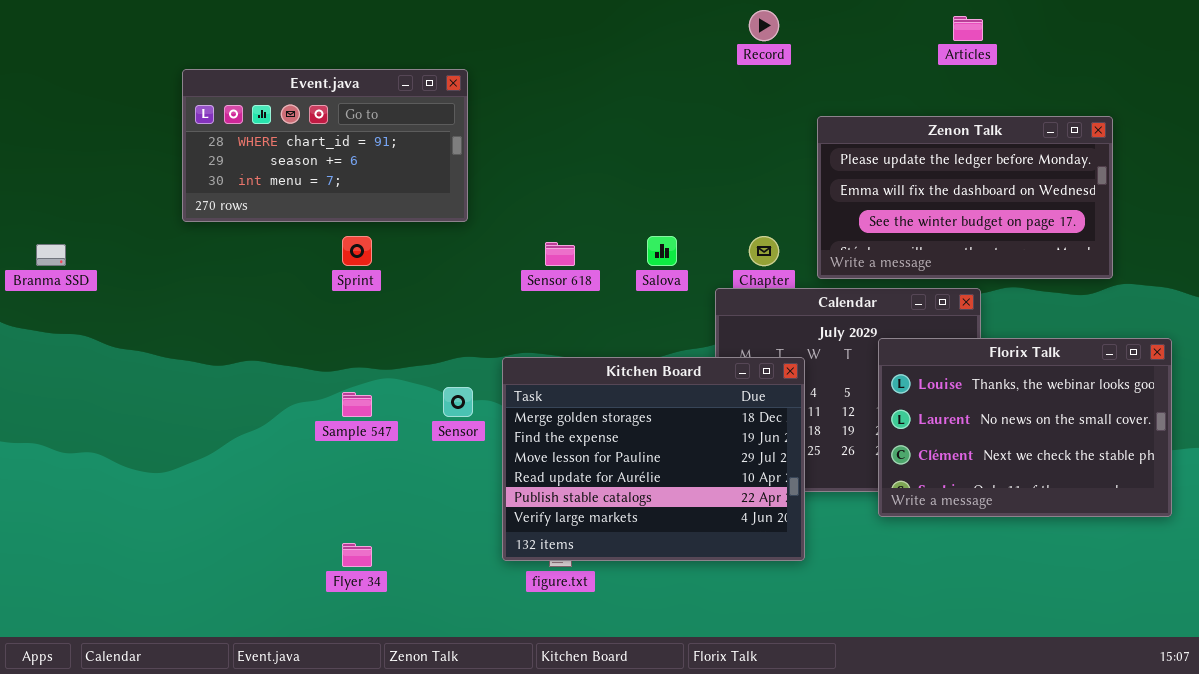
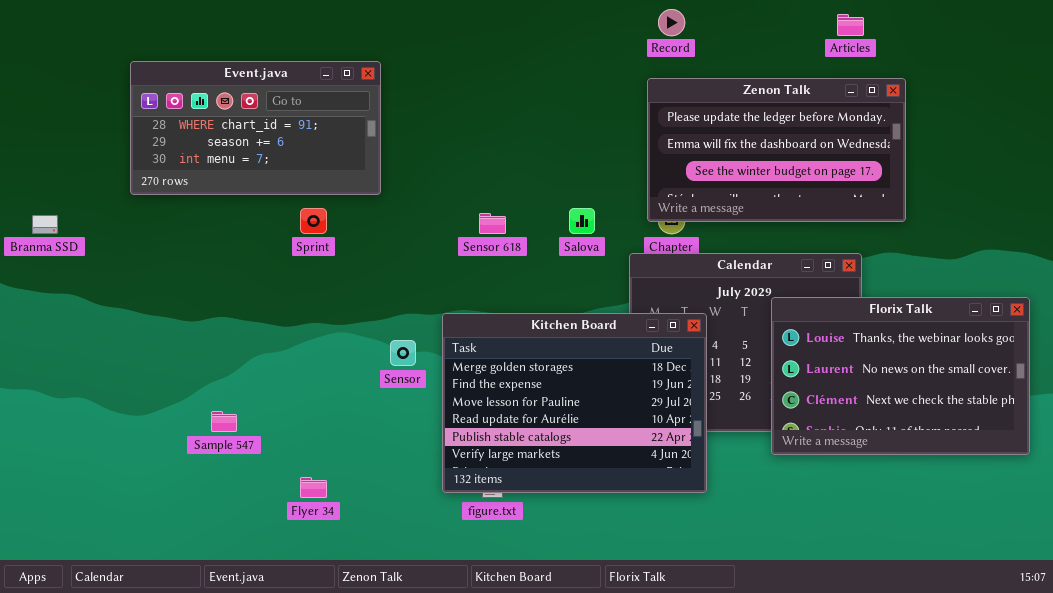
Event.java: [182,69,468,222] -> [130,61,381,195], moved
Zenon Talk: [817,116,1113,279] -> [647,78,906,222], moved
Sample 547: [342,392,372,417] -> [211,411,237,432], moved

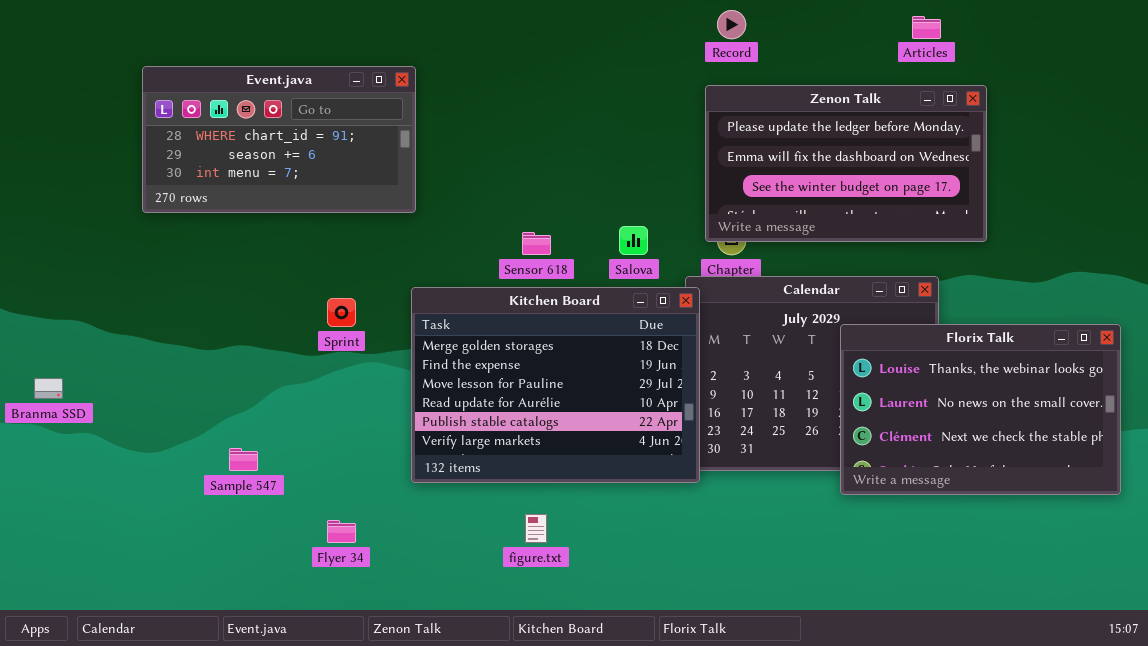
Sprint: [300,208,327,234] -> [327,298,356,327], moved
Branma SSD: [32,215,58,234] -> [34,378,63,399], moved
Kitchen Board: [442,313,707,493] -> [411,287,700,483], moved

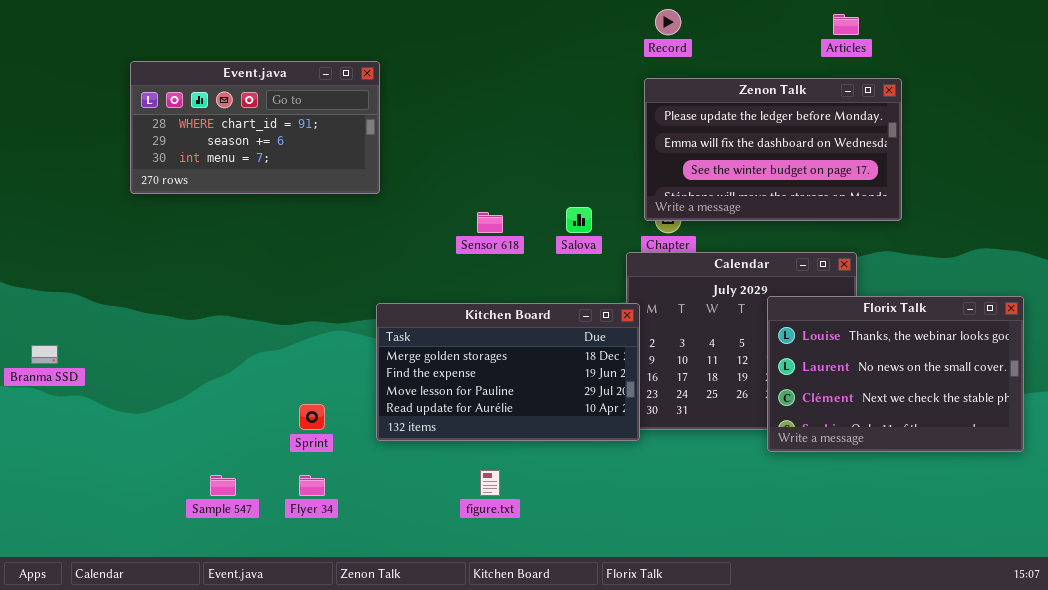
Kitchen Board: [411,287,700,483] -> [376,303,640,441], resized
Sprint: [327,298,356,327] -> [299,404,325,430], moved
Sample 547: [229,448,258,471] -> [210,475,236,496], moved

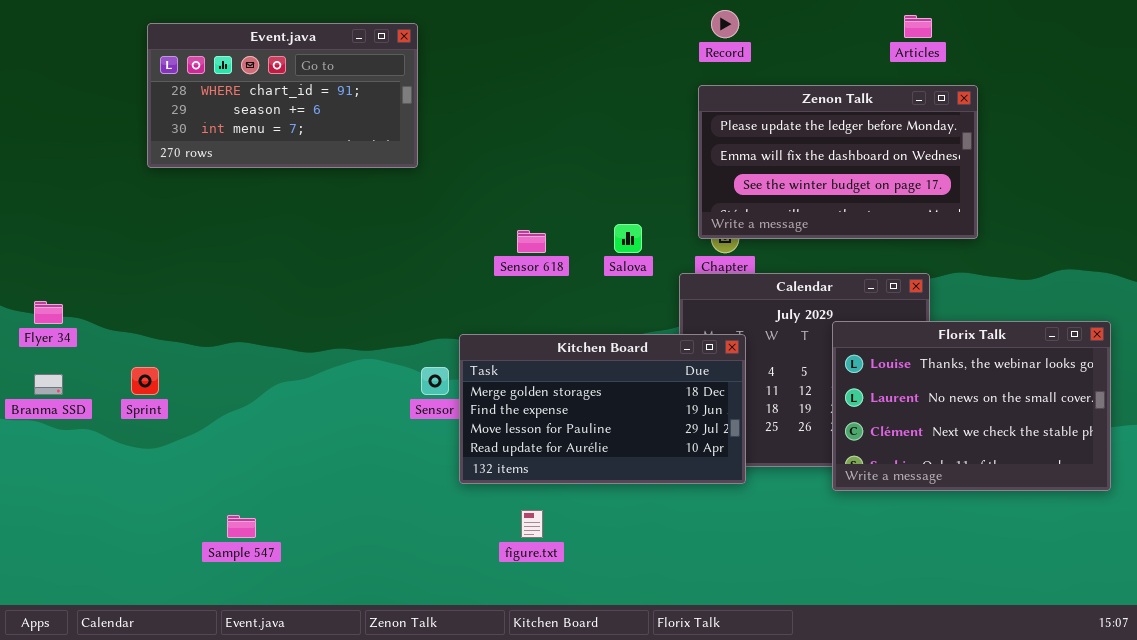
Event.java: [130,61,380,194] -> [147,23,418,168], moved
Kitchen Board: [376,303,640,441] -> [459,334,746,484], moved
Sprint: [299,404,325,430] -> [131,367,159,395], moved
Flyer 34: [299,475,325,496] -> [34,301,63,324], moved

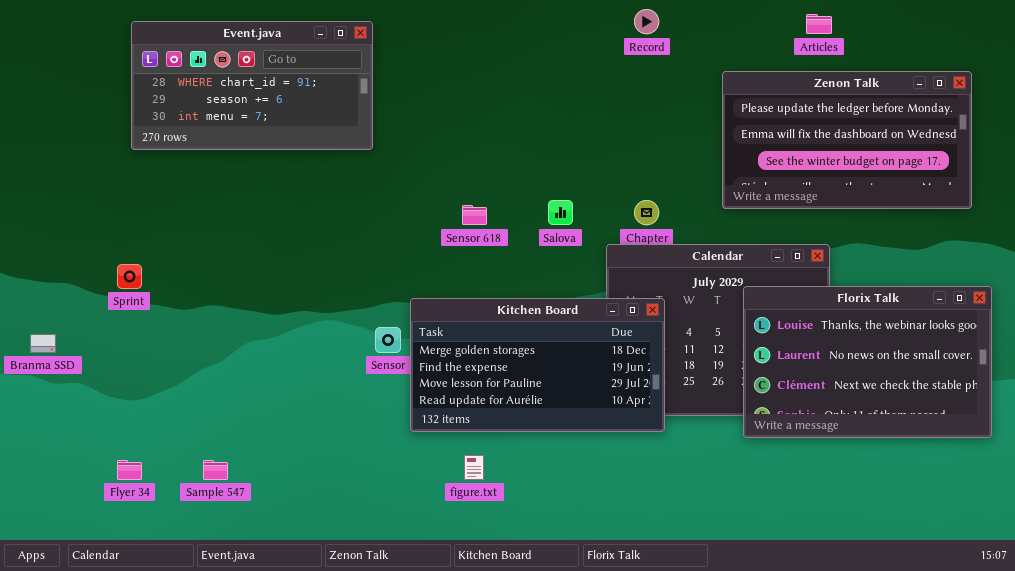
Zenon Talk: [698,85,978,239] -> [722,71,972,209], moved
Flyer 34: [34,301,63,324] -> [117,460,142,480], moved
Sprint: [131,367,159,395] -> [117,264,142,289], moved

